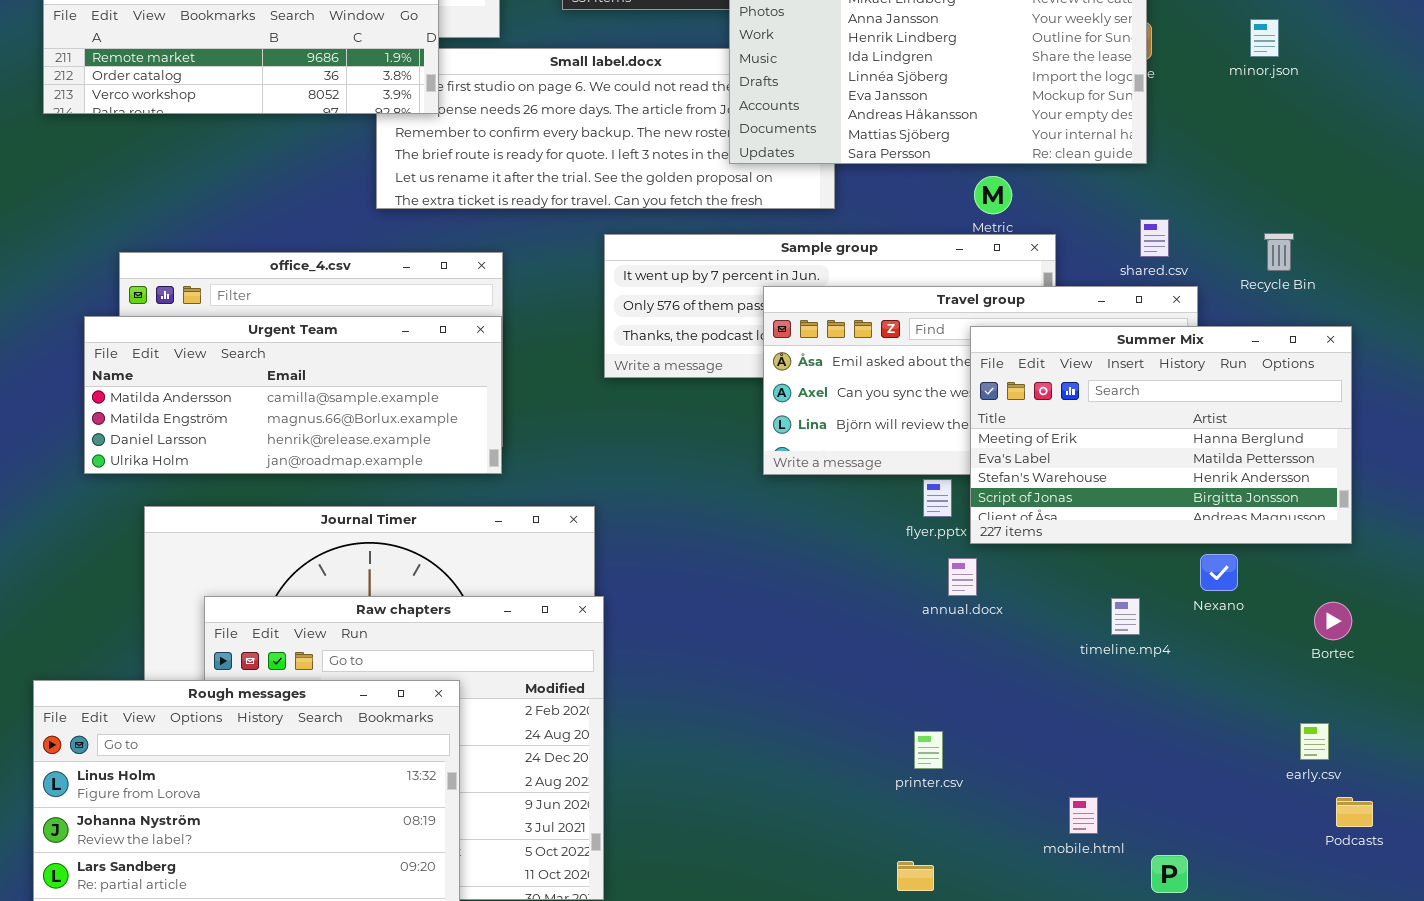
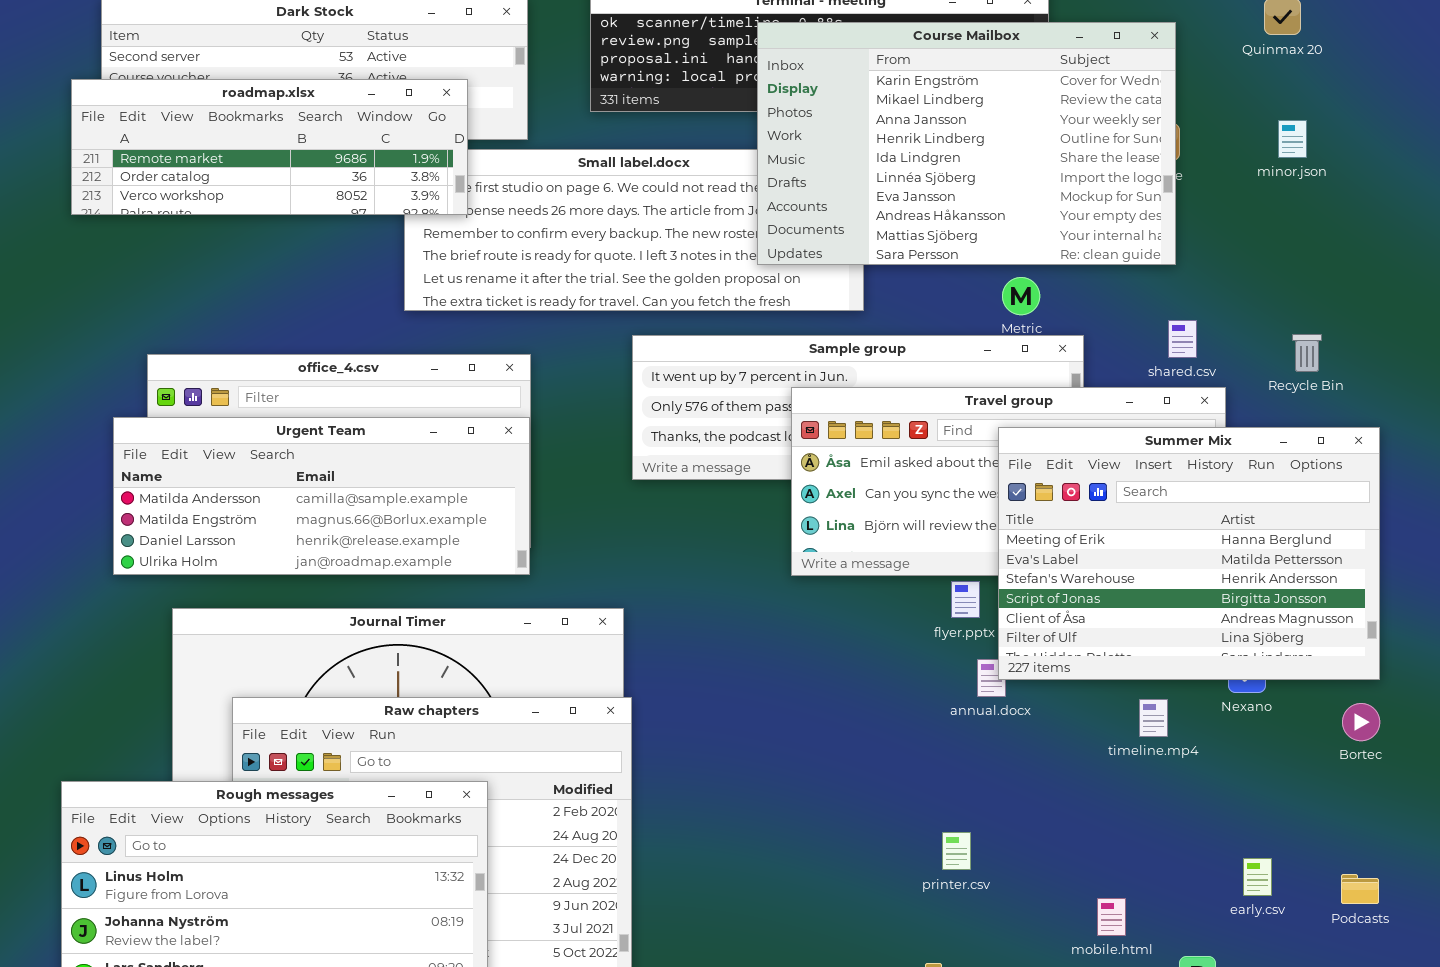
Summer Mix: [970,326,1352,544] -> [998,427,1380,680], resized
early.csv: [1300,723,1329,760] -> [1243,858,1272,896], moved
Podcasts: [1336,797,1373,827] -> [1341,874,1379,904], moved

